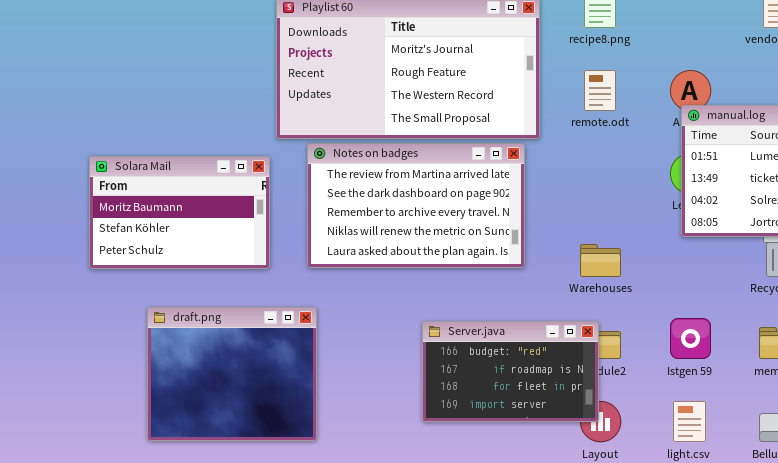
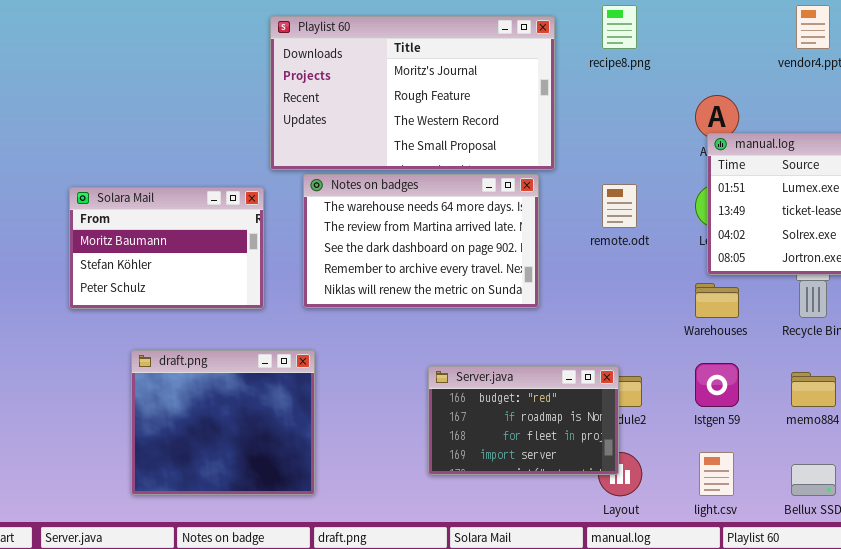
remote.odt: [584,70,616,111] -> [602,184,637,228], moved
Notes on badges: [307,143,525,268] -> [303,174,539,308], scrolled up 1 row
Warehouses: [580,244,621,277] -> [695,283,739,318], moved

